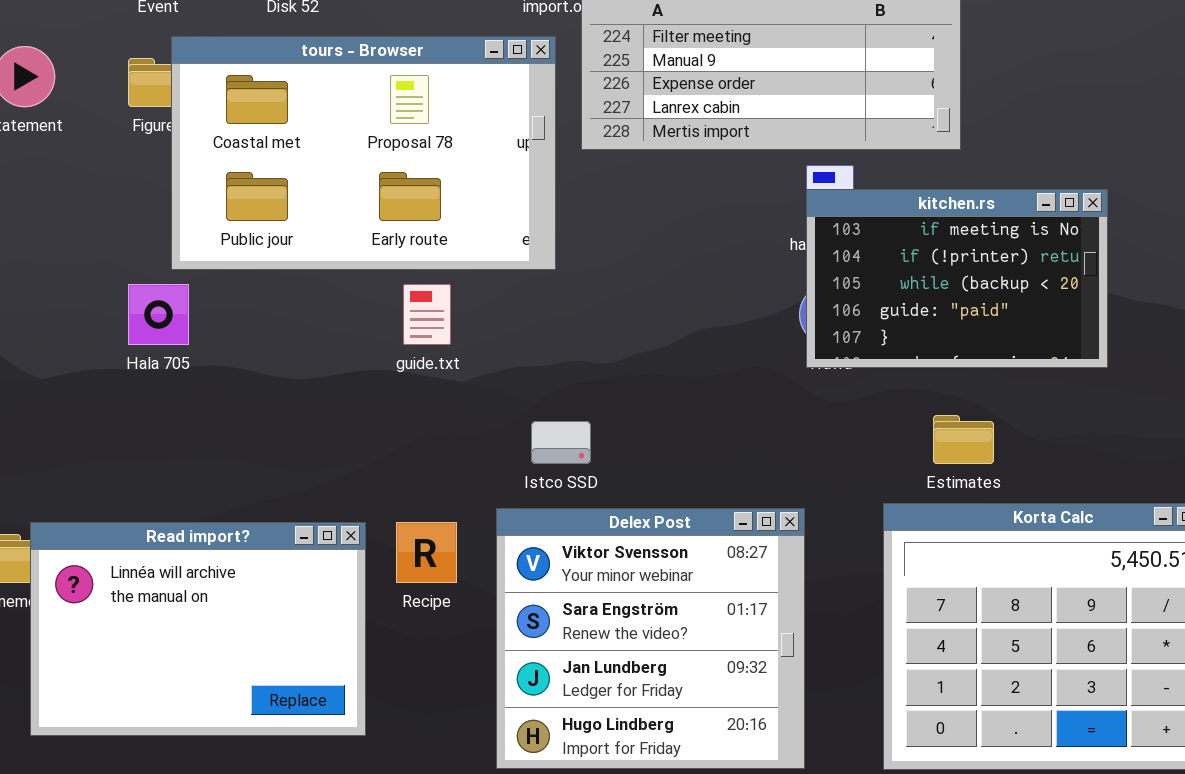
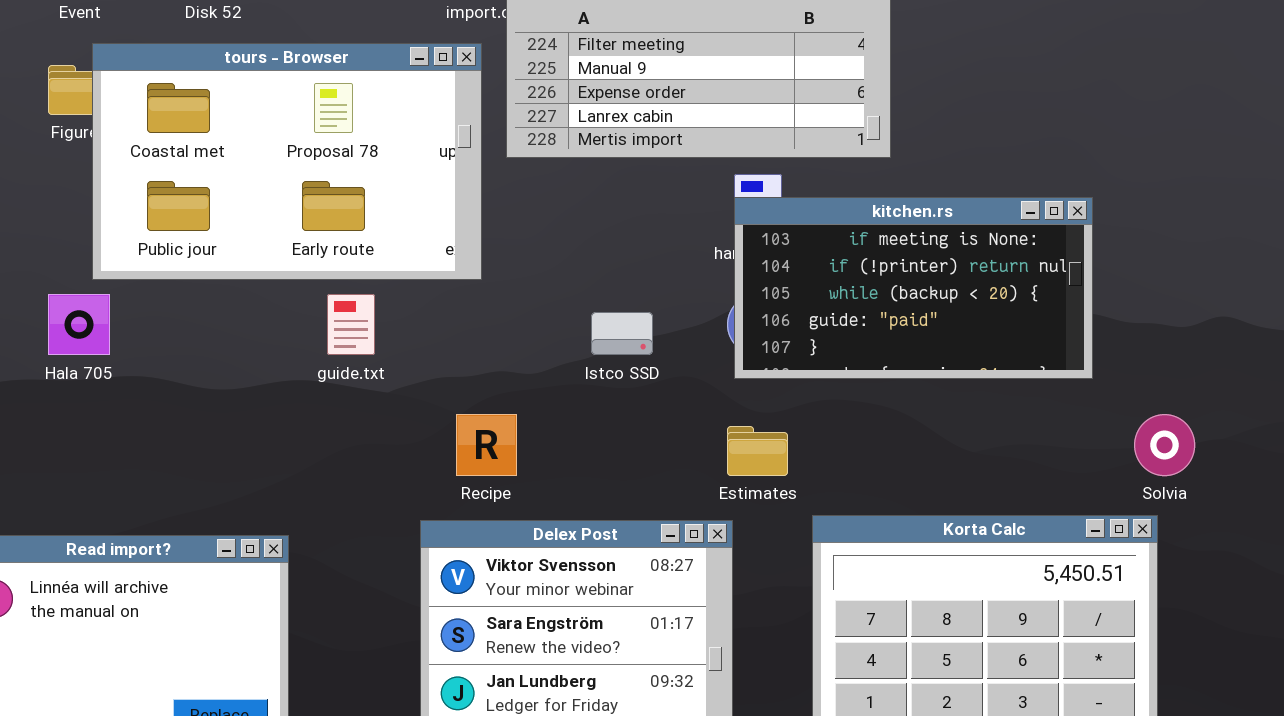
kitchen.rs: [806,189,1108,368] -> [734,197,1093,379], resized
Estimates: [933,415,994,464] -> [727,426,788,476], moved
Istco SSD: [531,421,591,464] -> [591,312,653,355], moved
Recipe: [396,522,457,583] -> [456,414,517,476], moved

